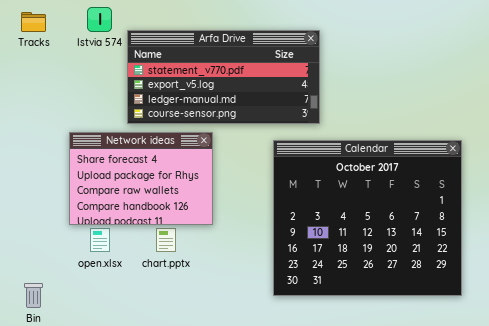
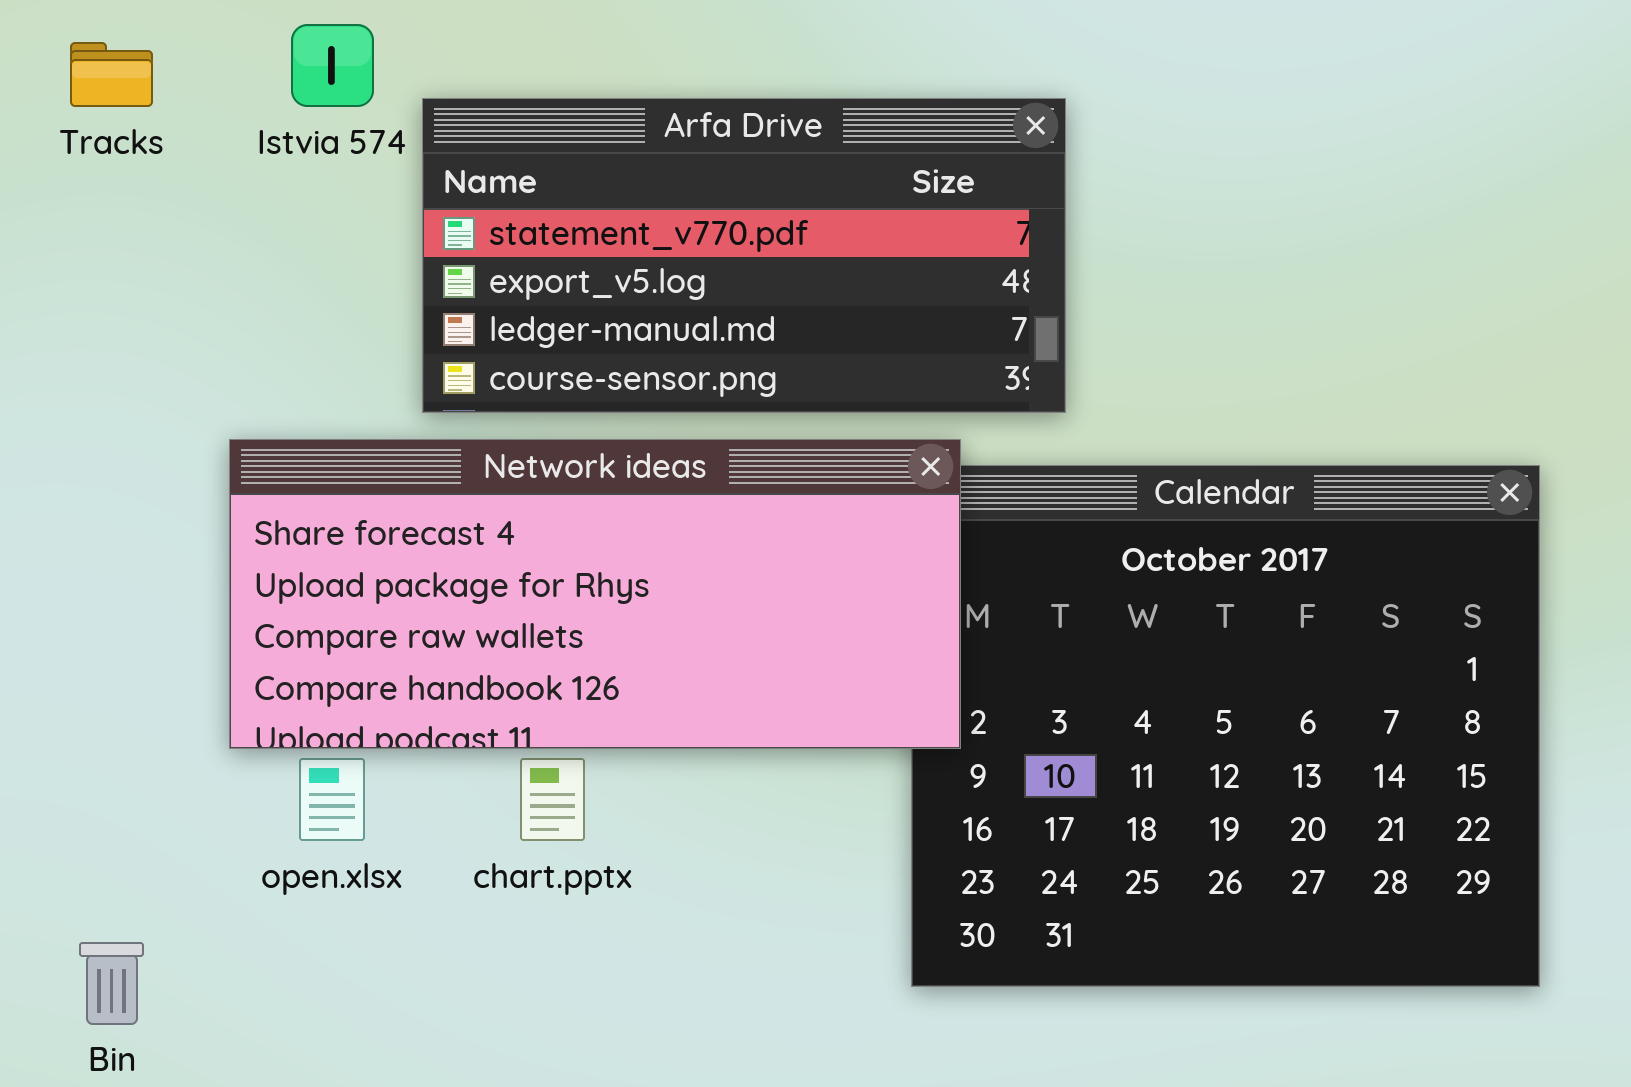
Network ideas: [69,132,213,225] -> [229,439,961,749], resized

